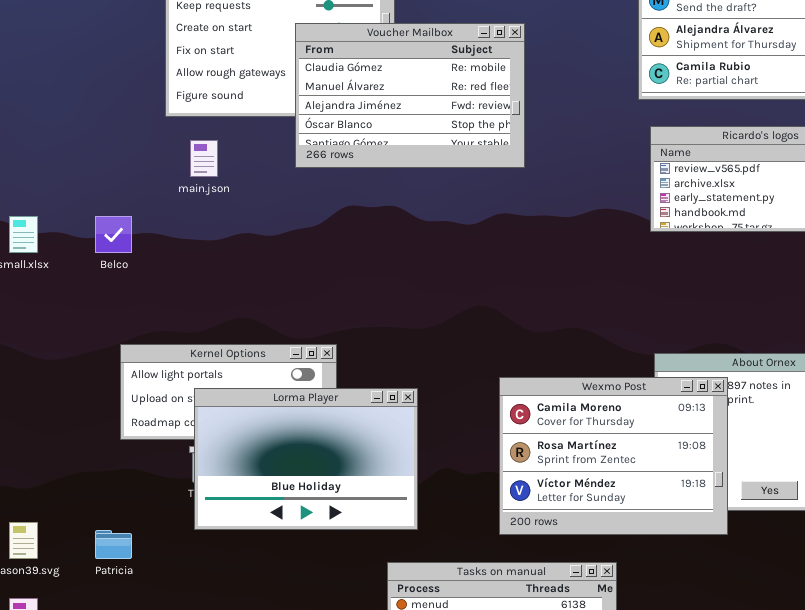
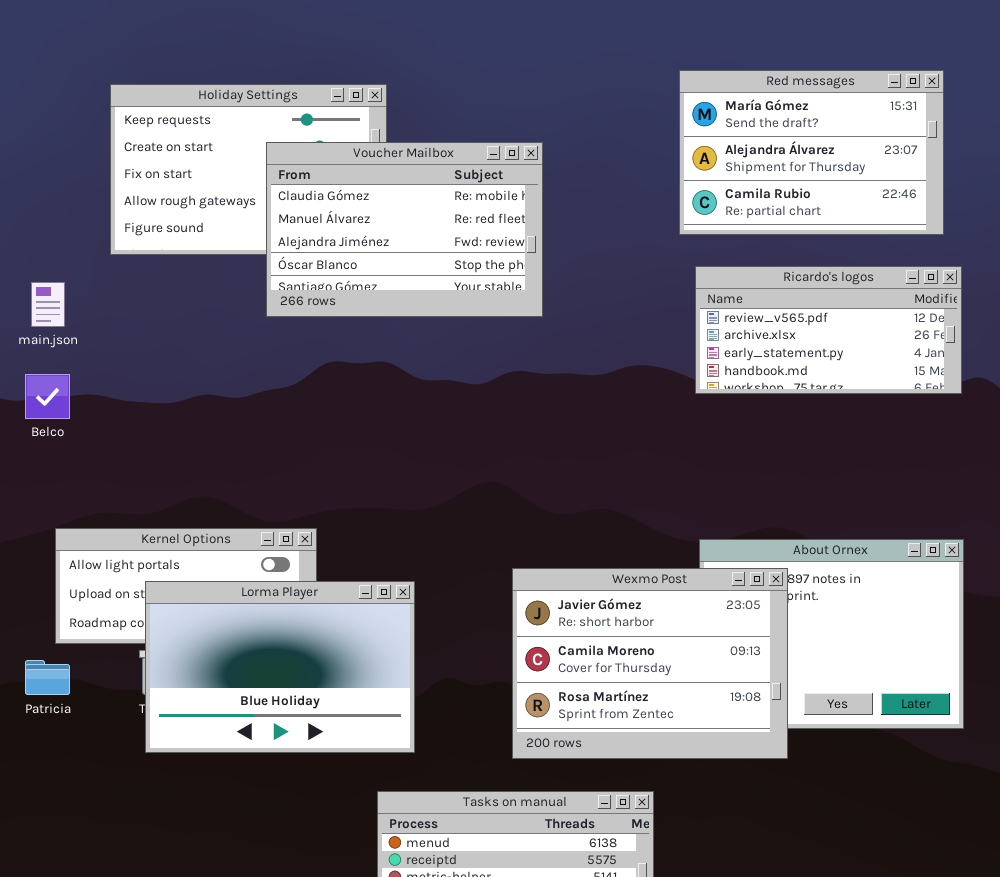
main.json: [190,140,218,177] -> [31,282,65,327], moved
Wexmo Post: [499,377,728,535] -> [512,568,788,759], scrolled up 1 row
Patricia: [95,530,132,559] -> [25,660,70,695], moved

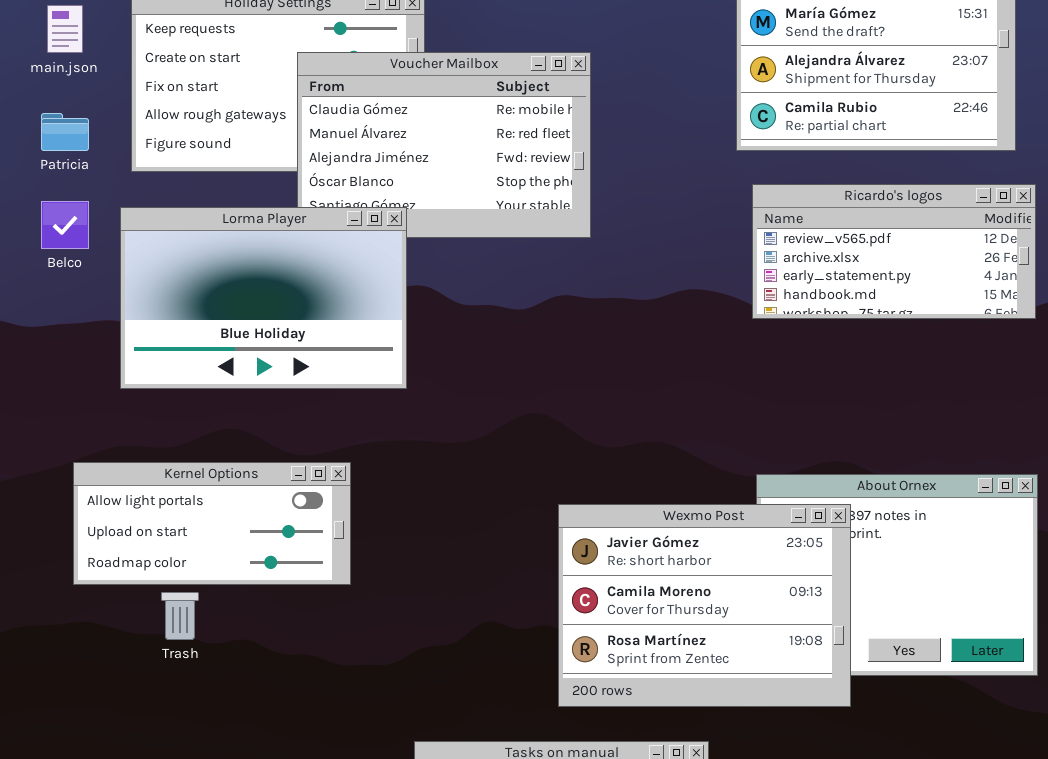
main.json: [31,282,65,327] -> [47,5,83,53], moved
Belco: [25,374,70,419] -> [41,201,89,249], moved
Lorma Player: [145,581,415,753] -> [120,207,407,389], moved
Patricia: [25,660,70,695] -> [41,113,89,151], moved

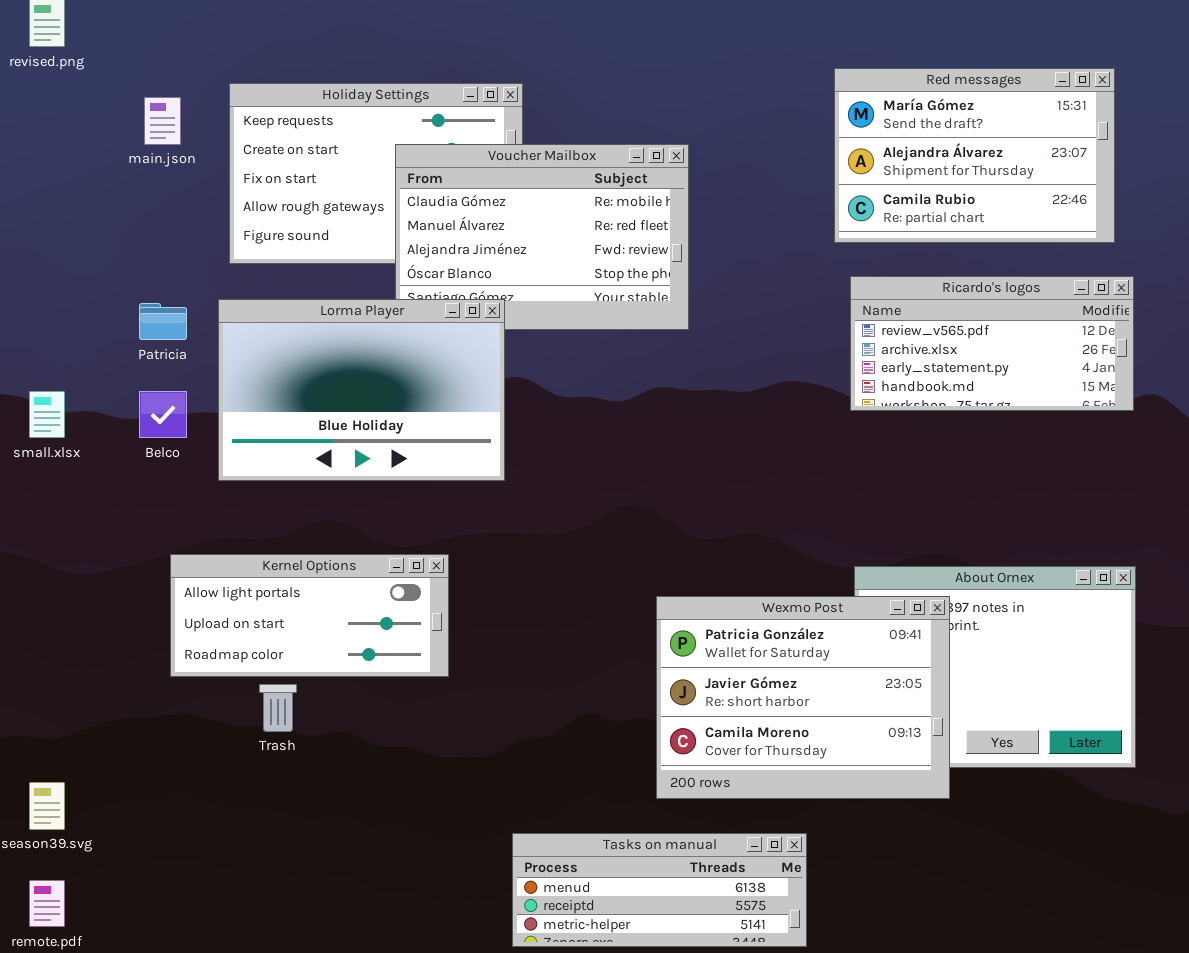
Patricia: [41,113,89,151] -> [139,303,187,340], moved
Belco: [41,201,89,249] -> [139,391,187,438], moved
Wexmo Post: [558,504,851,707] -> [656,596,950,799], scrolled up 1 row

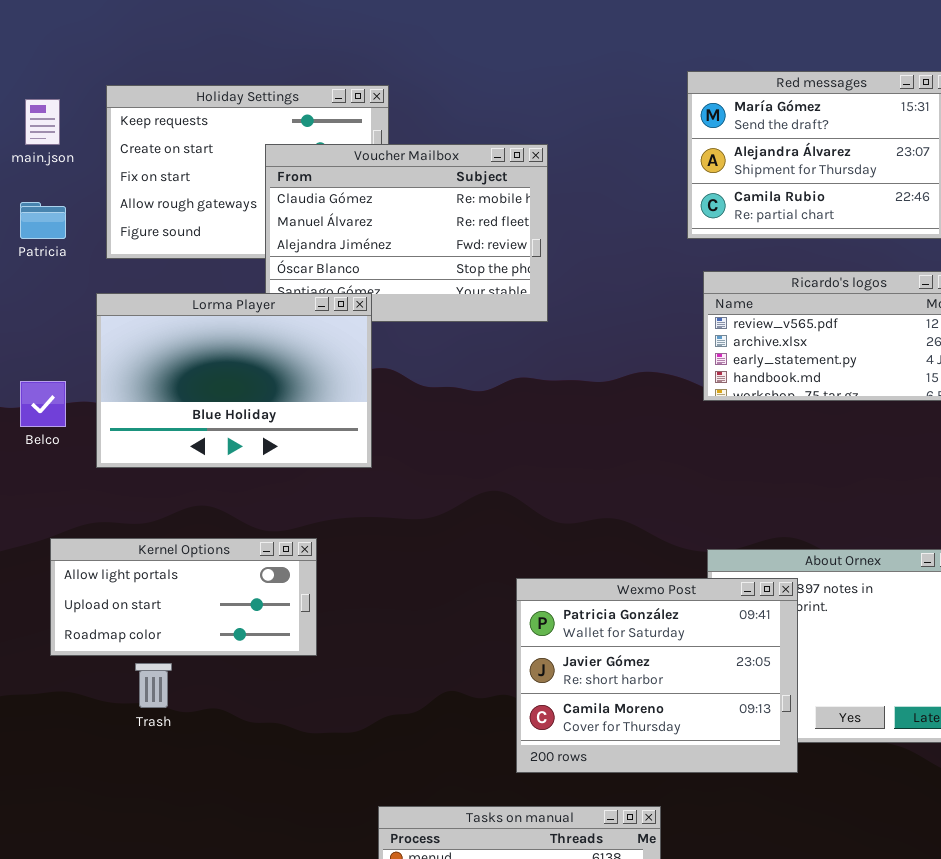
Patricia: [139,303,187,340] -> [20,202,66,239], moved

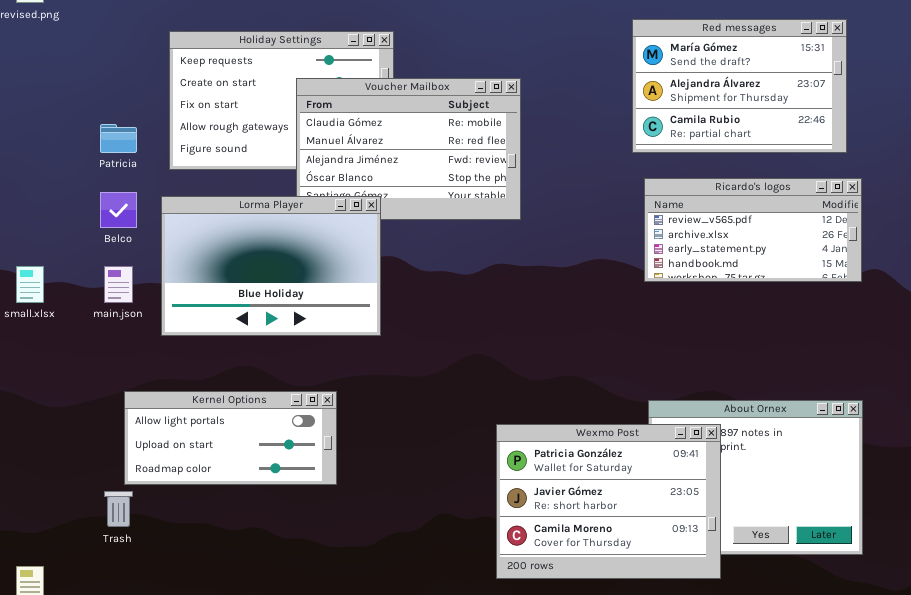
main.json: [25,99,60,145] -> [104,266,133,303], moved
Belco: [20,381,66,427] -> [100,192,137,228], moved
Trash: [135,663,172,708] -> [104,491,133,527], moved

